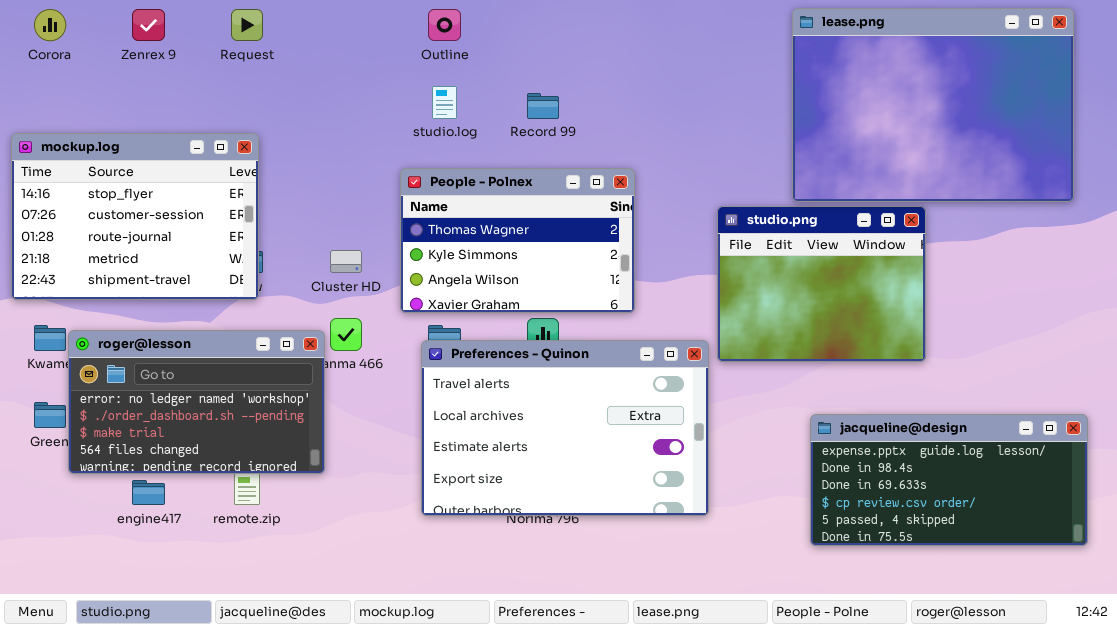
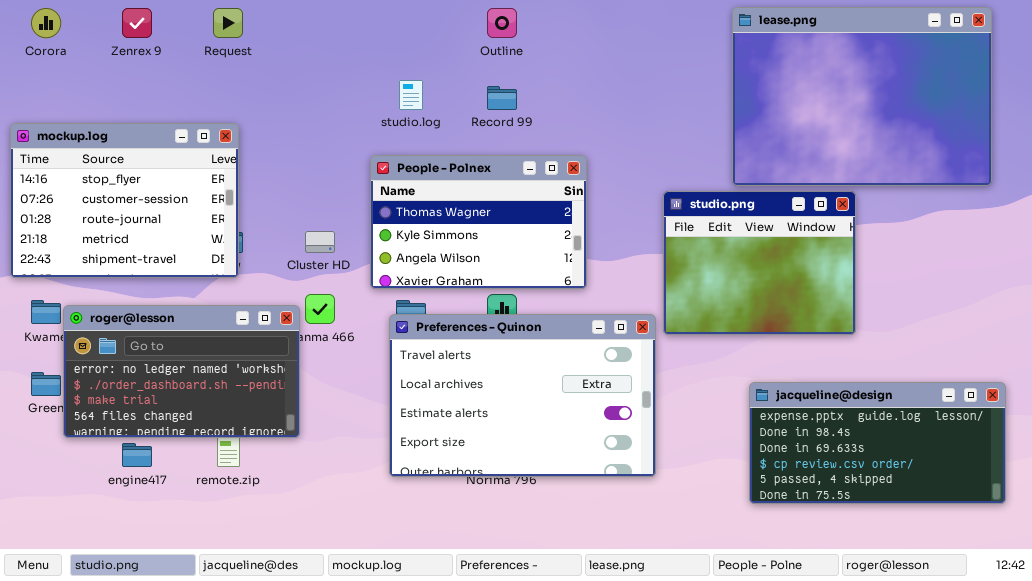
Outline: [428,9,461,41] -> [487,8,517,38], moved

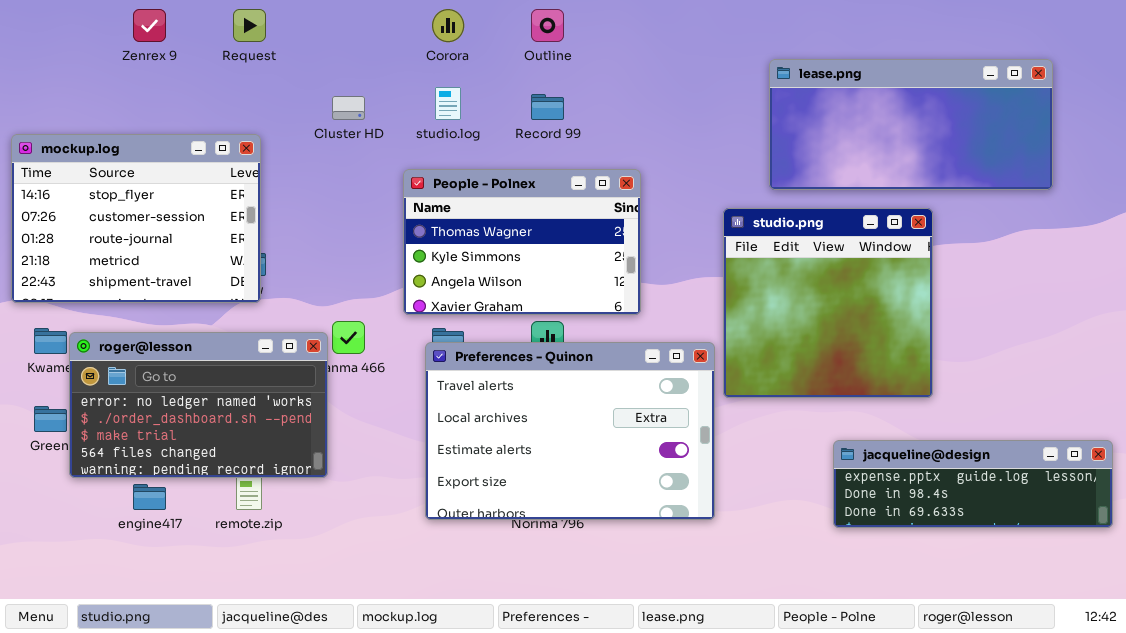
lease.png: [732,7,992,186] -> [769,59,1053,190], moved, resized
Corora: [31,8,61,38] -> [432,9,464,42], moved
studio.png: [663,191,856,335] -> [723,208,933,398], resized
Cluster HD: [305,231,335,253] -> [332,96,365,120], moved
jacqueline@design: [749,382,1006,504] -> [833,440,1113,528], moved, resized

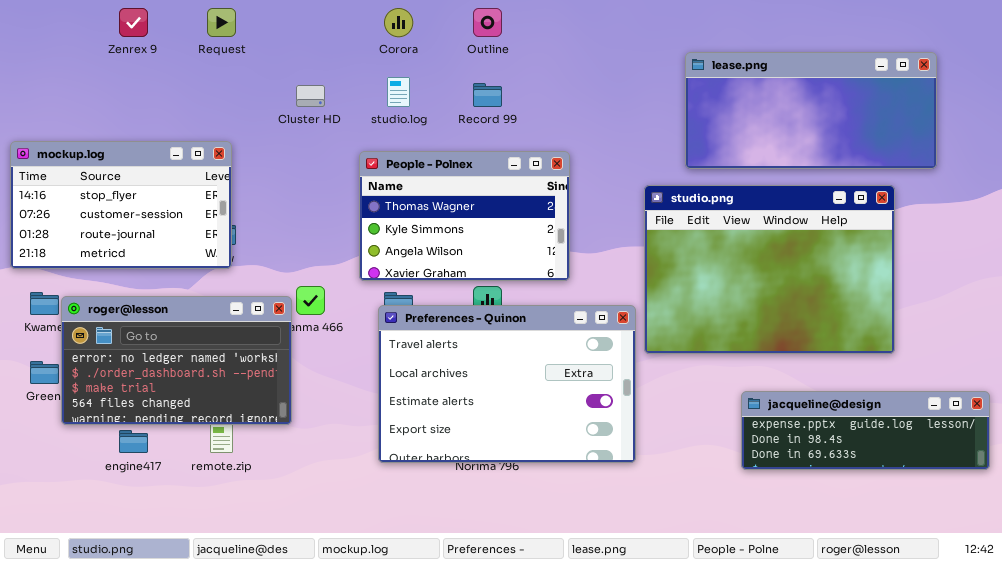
mockup.log: [11,134,261,303] -> [10,141,232,269], resized
studio.png: [723,208,933,398] -> [644,185,895,354], resized

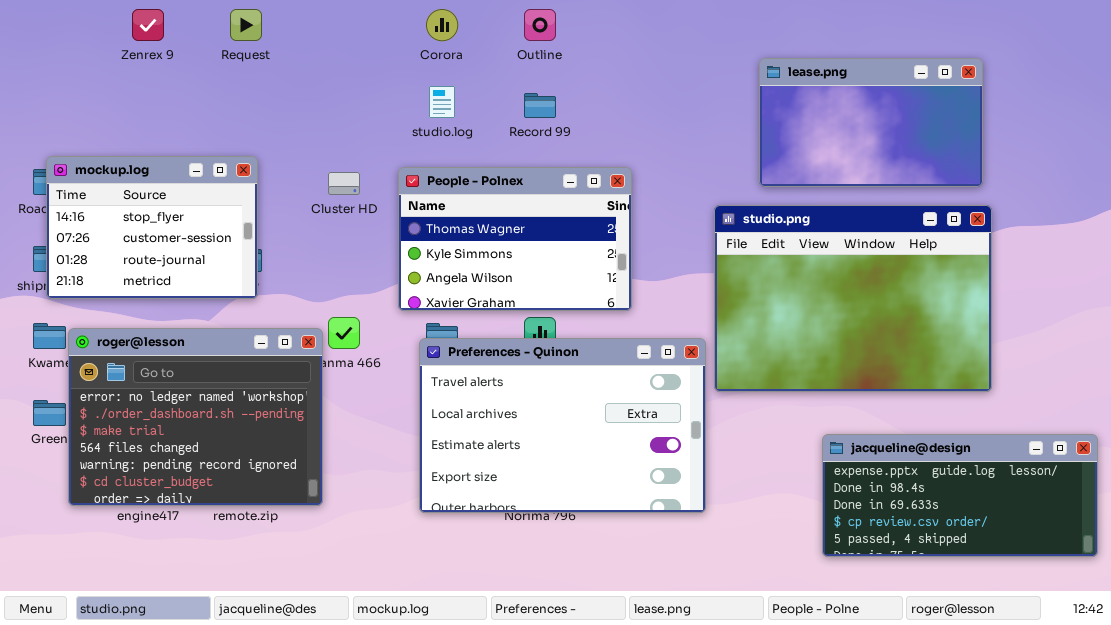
lease.png: [685,52,937,169] -> [759,58,983,187], resized
Cluster HD: [296,85,325,107] -> [328,172,360,195], moved
mockup.log: [10,141,232,269] -> [46,156,258,299], resized
roger@lesson: [61,296,292,425] -> [68,328,323,506], resized
jacqueline@design: [741,391,990,470] -> [822,434,1098,557], resized

